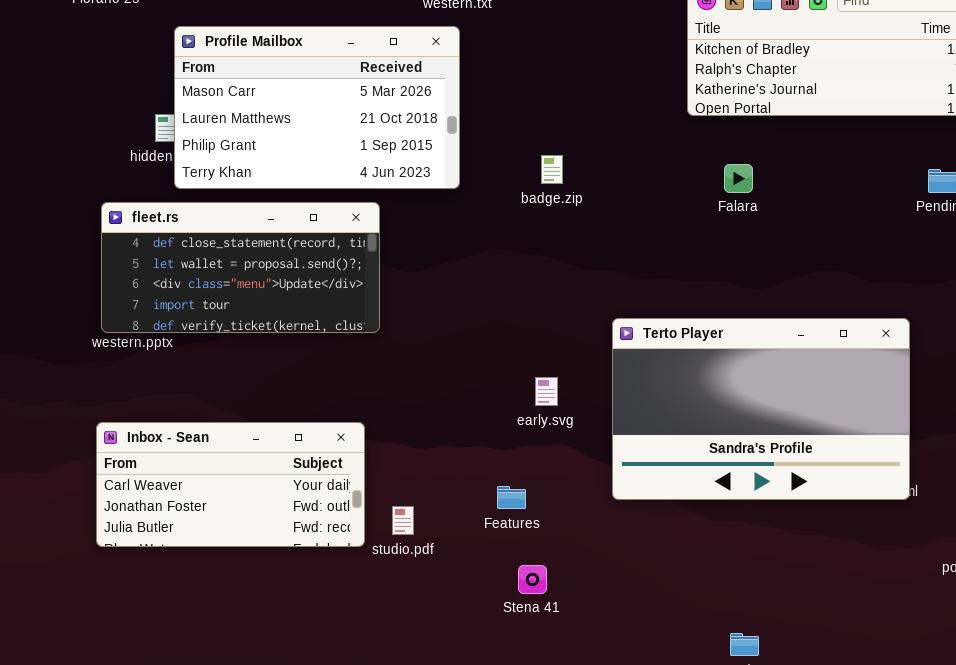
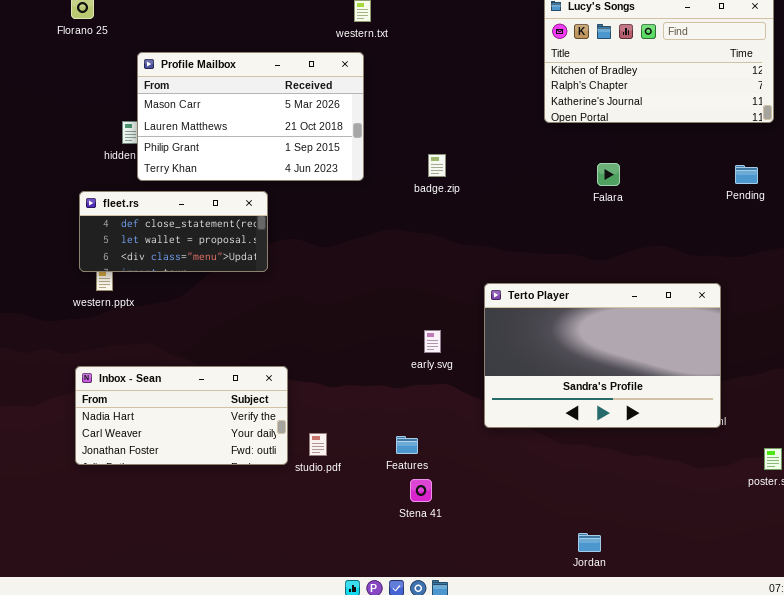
Falara: [724,164,753,193] -> [597,163,620,186], moved
fleet.rs: [101,202,380,333] -> [79,191,268,272], resized
Inbox - Sean: [96,422,365,547] -> [75,366,288,465], scrolled up 1 row
Features: [497,486,526,509] -> [396,436,418,454], moved

